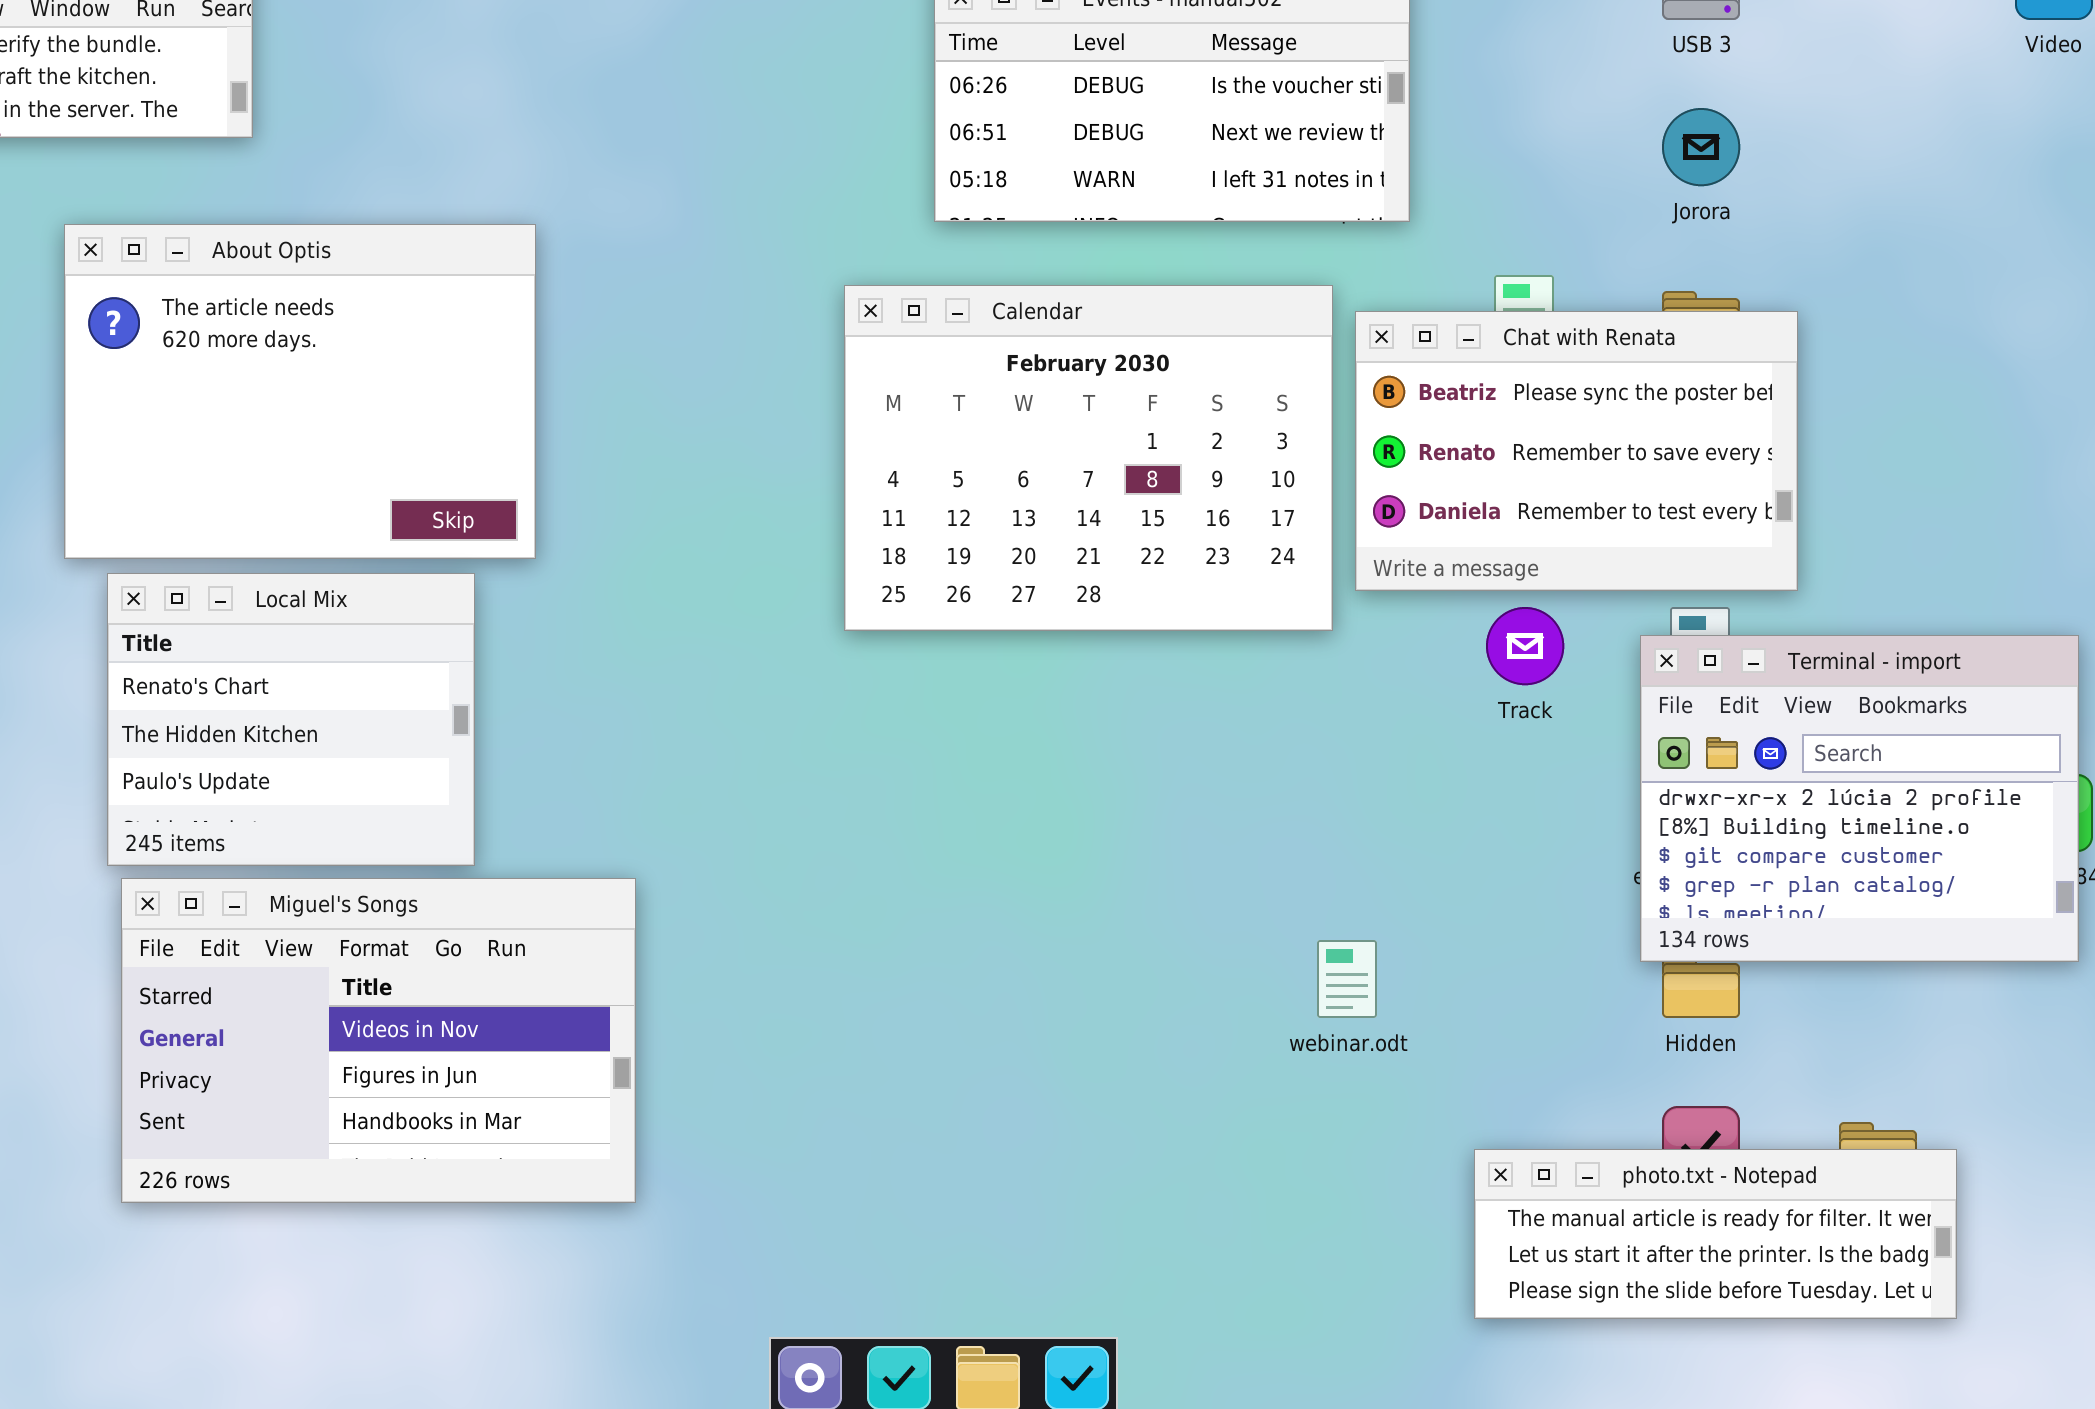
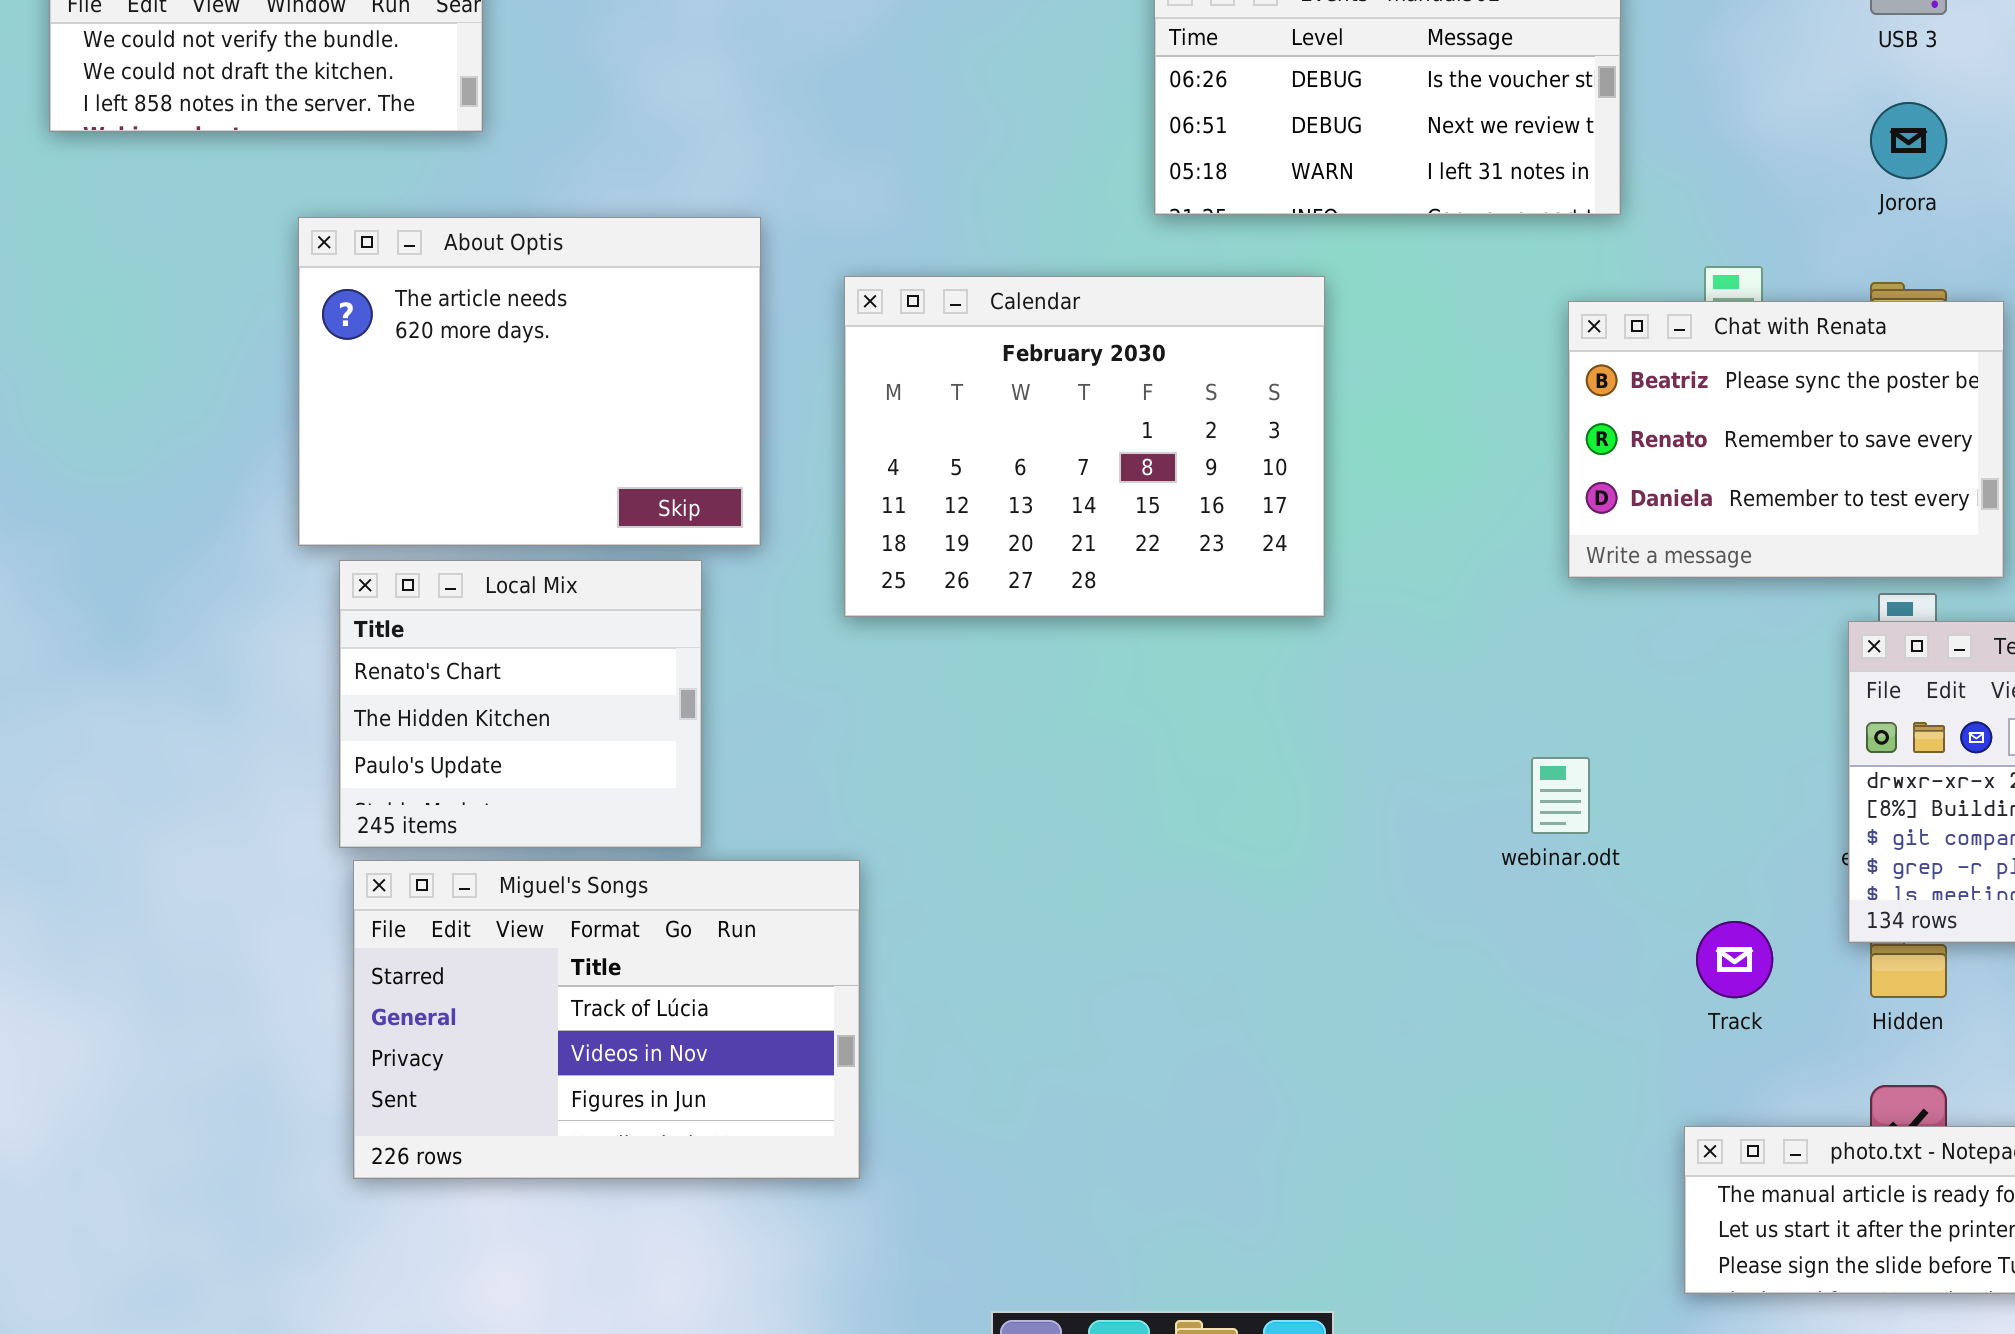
Calendar: [844,285,1333,631] -> [844,276,1325,617], moved
Track: [1486,607,1564,685] -> [1696,921,1773,998], moved
Miguel's Songs: [121,878,636,1203] -> [353,860,860,1179], scrolled up 1 row
webinar.odt: [1317,940,1377,1018] -> [1531,757,1590,834], moved

